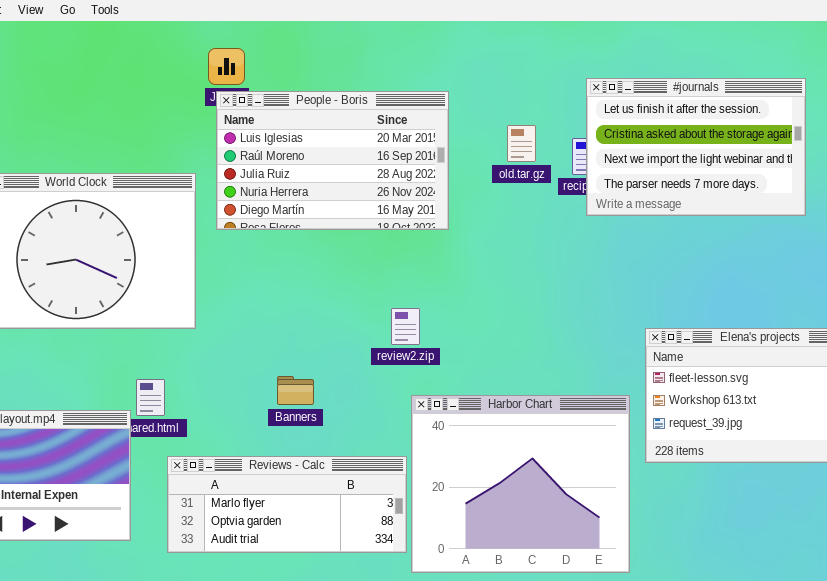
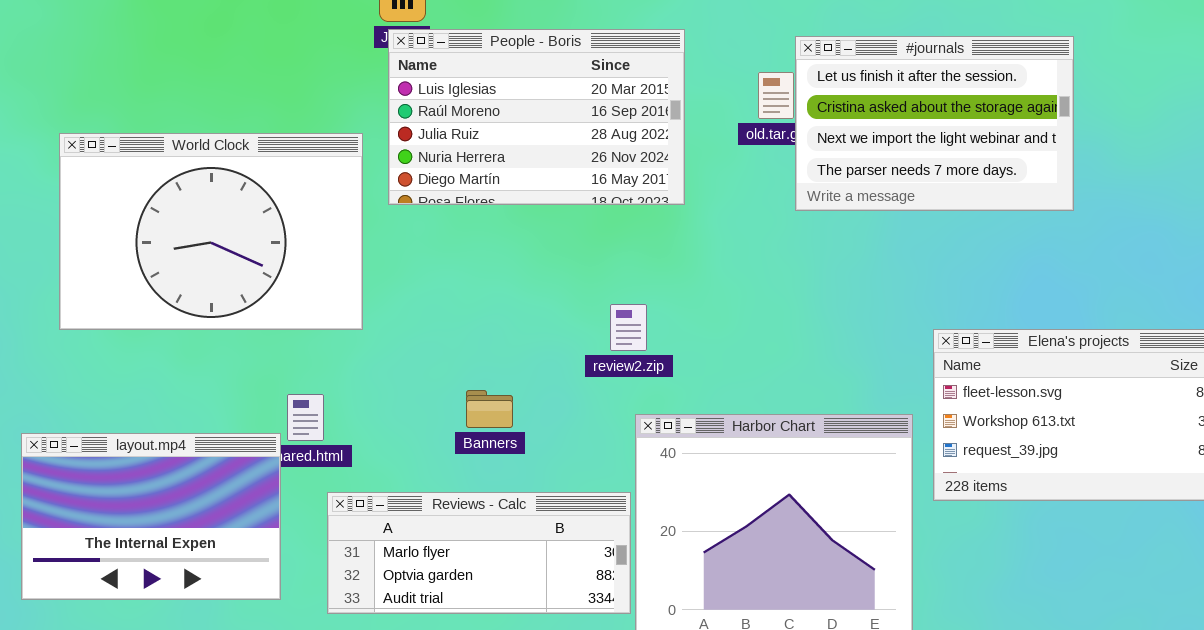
#journals: [586,78,806,216] -> [795,36,1074,211], moved

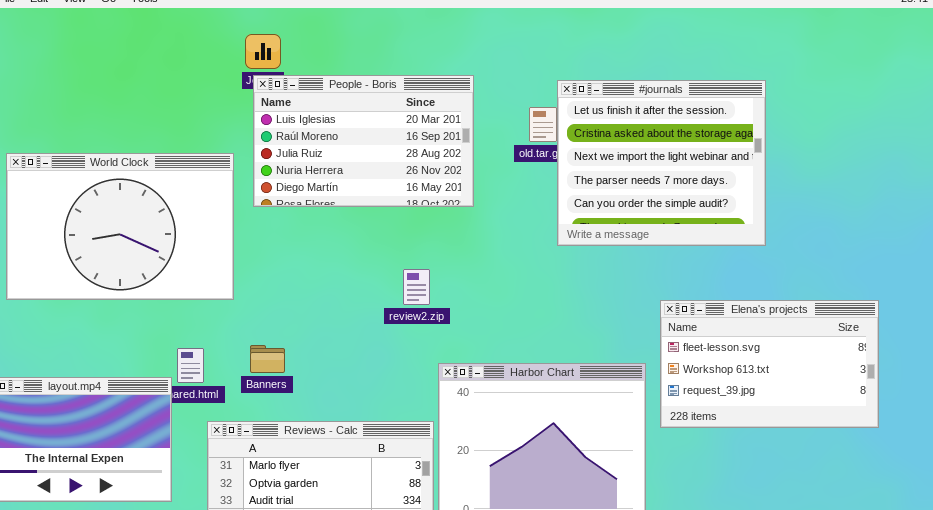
#journals: [795,36,1074,211] -> [557,80,766,246], resized
review2.zip: [610,304,647,351] -> [403,269,430,305], moved
Banners: [466,390,513,428] -> [250,345,285,373], moved

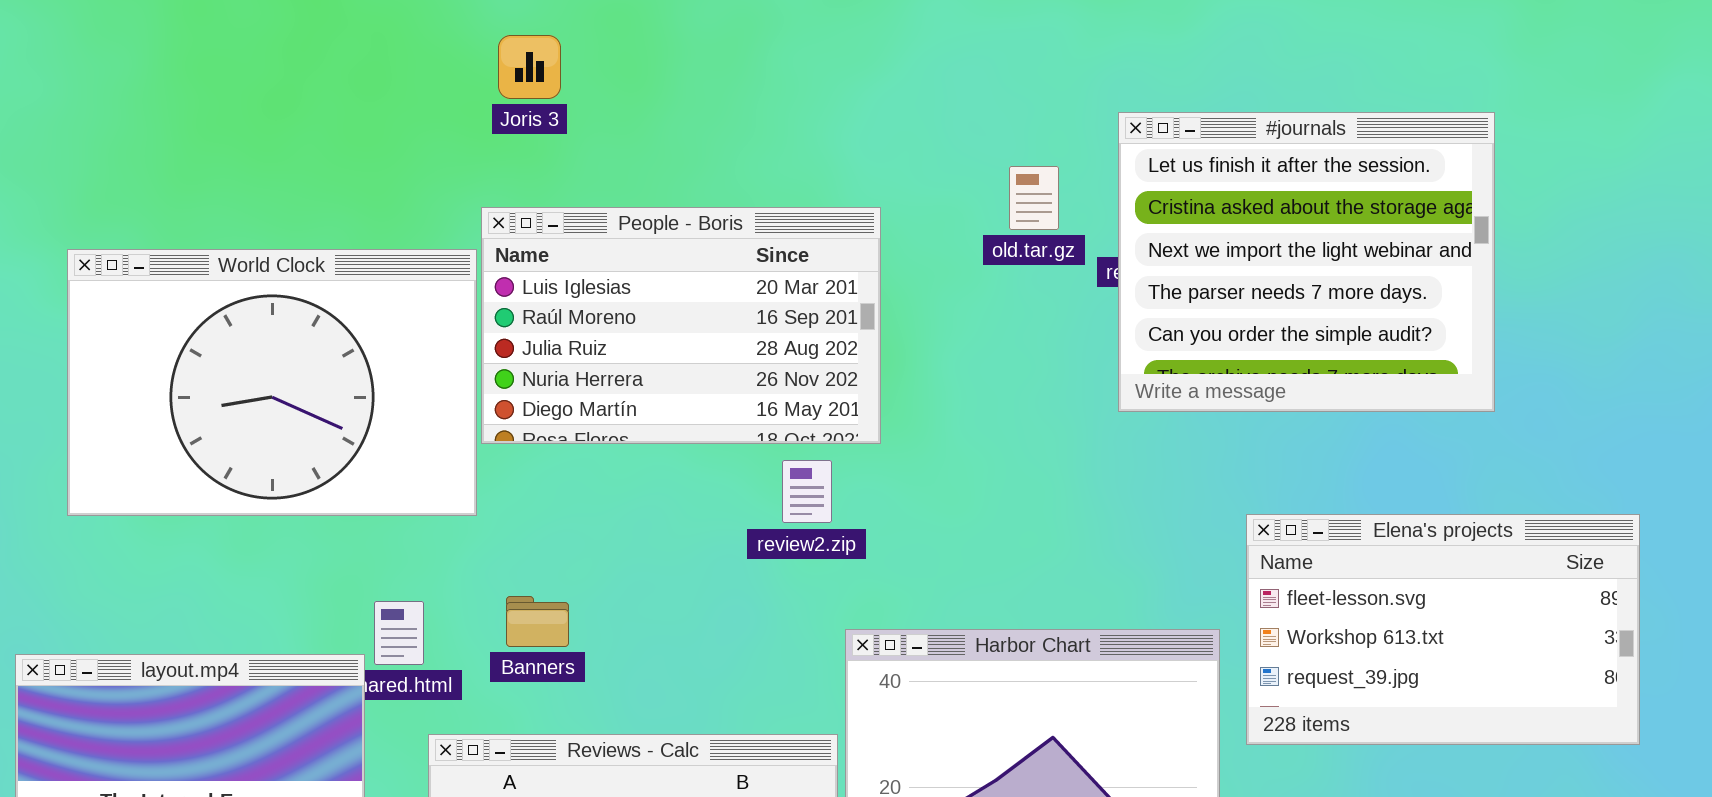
People - Boris: [253,75,474,207] -> [481,207,881,444], moved
#journals: [557,80,766,246] -> [1118,112,1495,412], moved

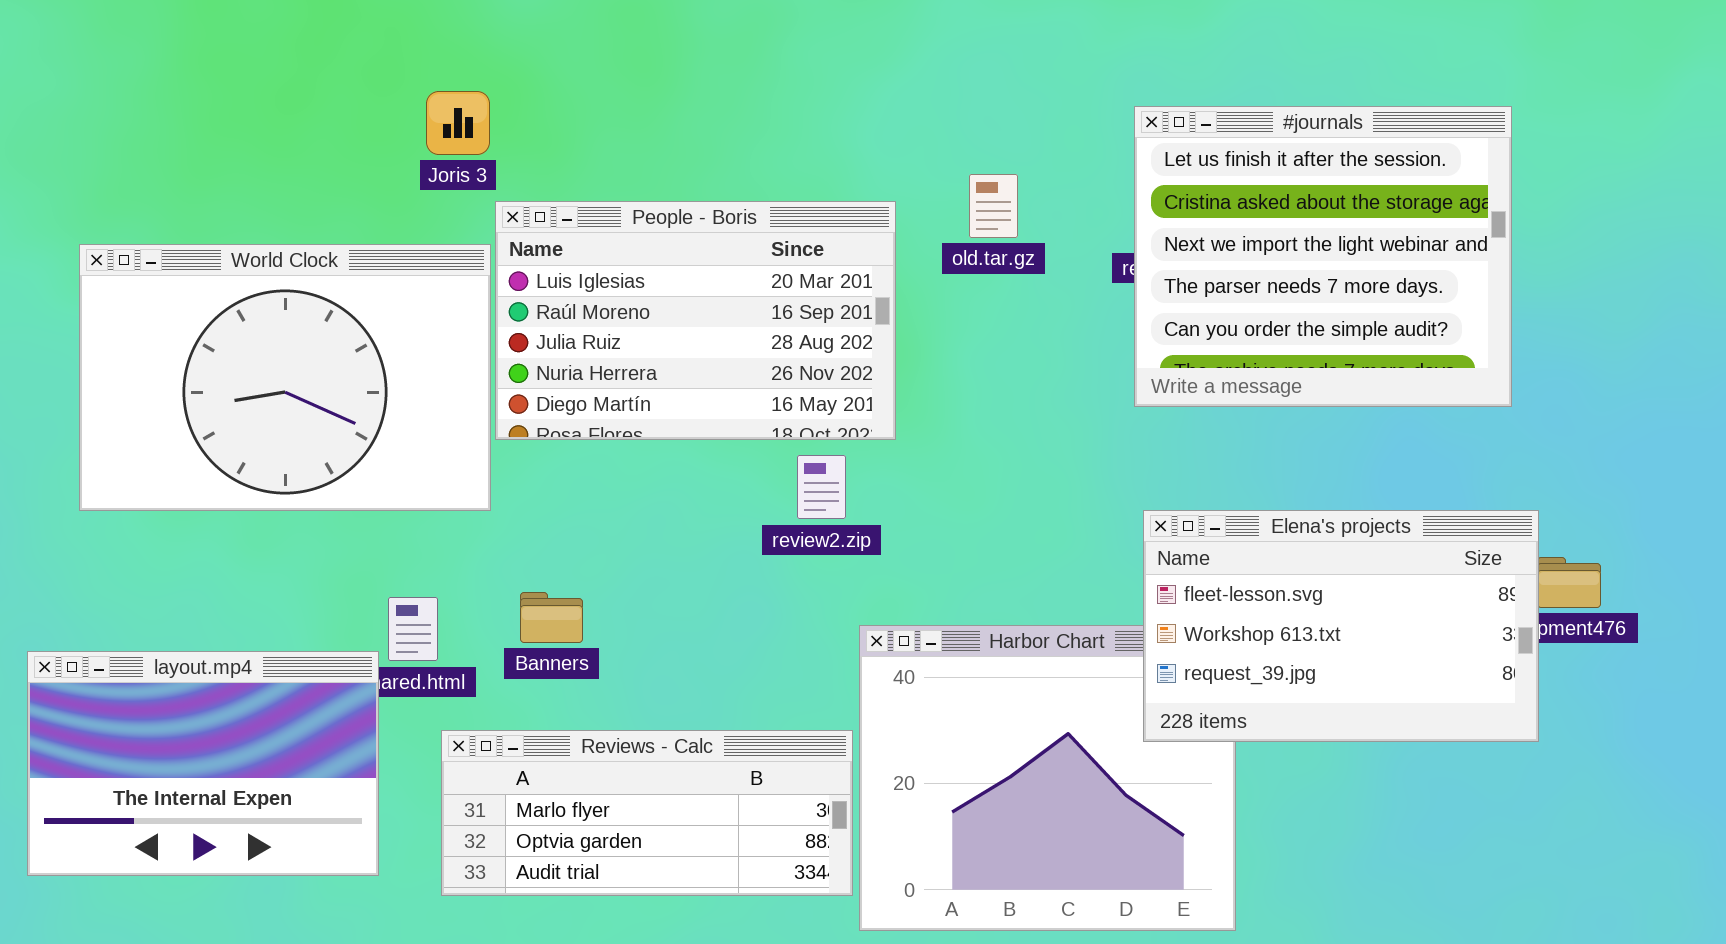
Joris 3: [498,35,561,99] -> [426,91,490,155], moved
old.tar.gz: [1009,166,1059,230] -> [969,174,1018,238], moved
Elena's projects: [1246,514,1640,745] -> [1143,510,1539,742], moved

